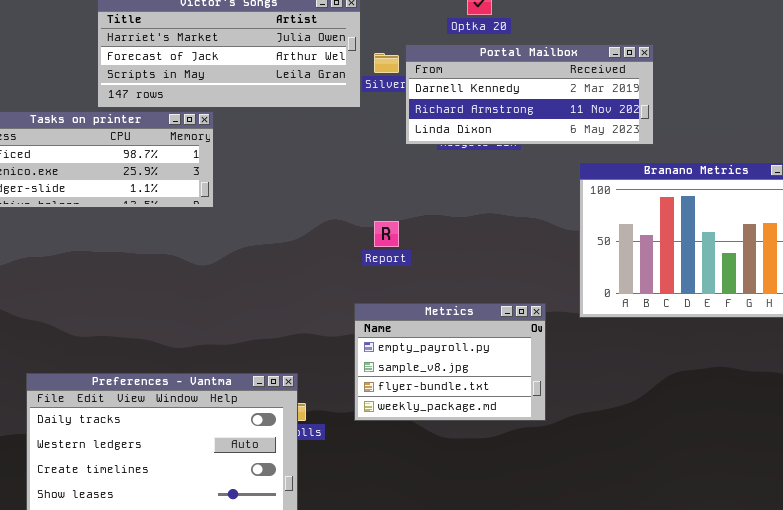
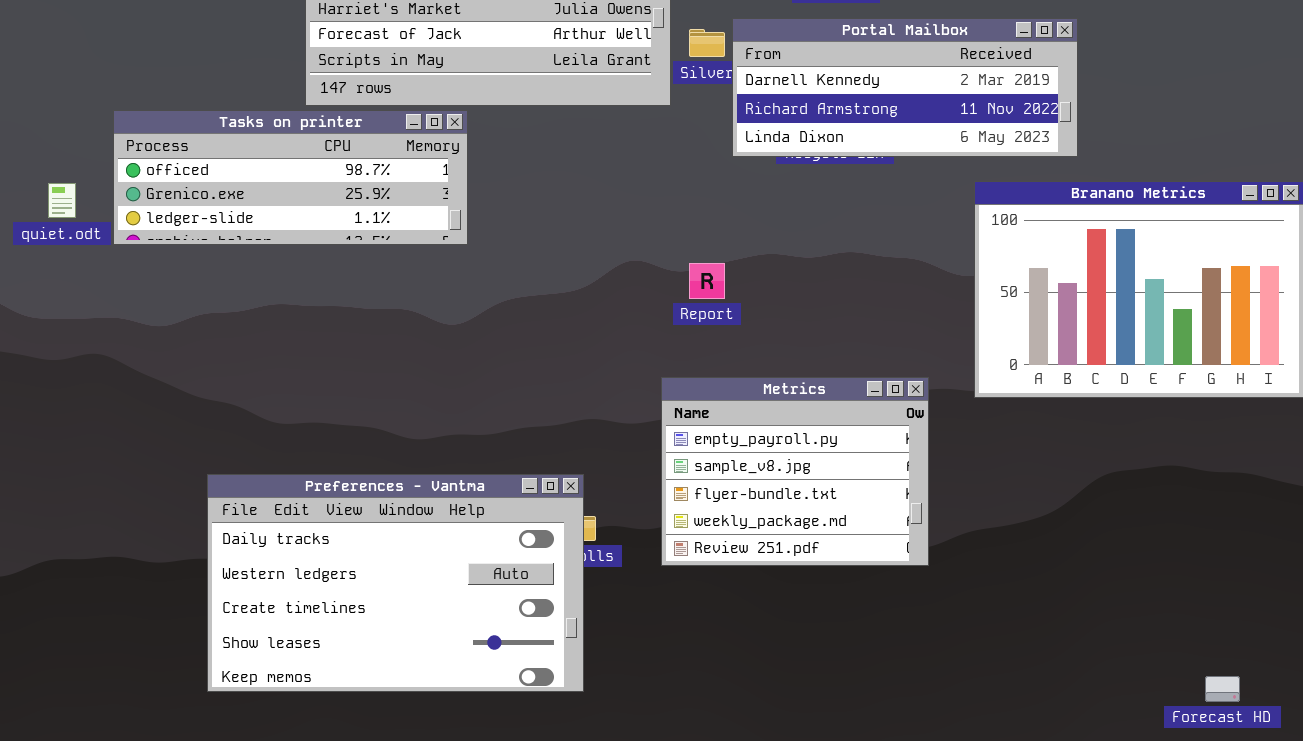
Metrics: [354,303,546,421] -> [661,377,929,566], resized

